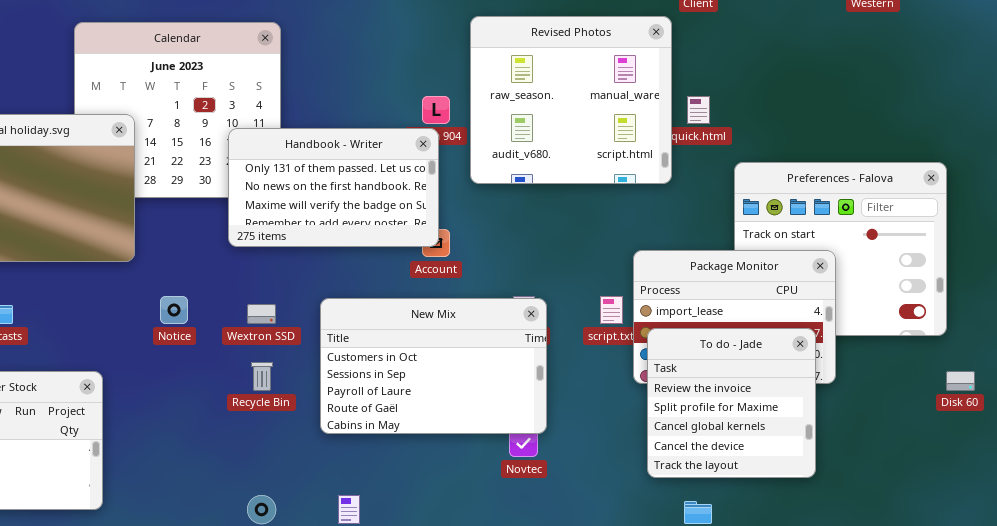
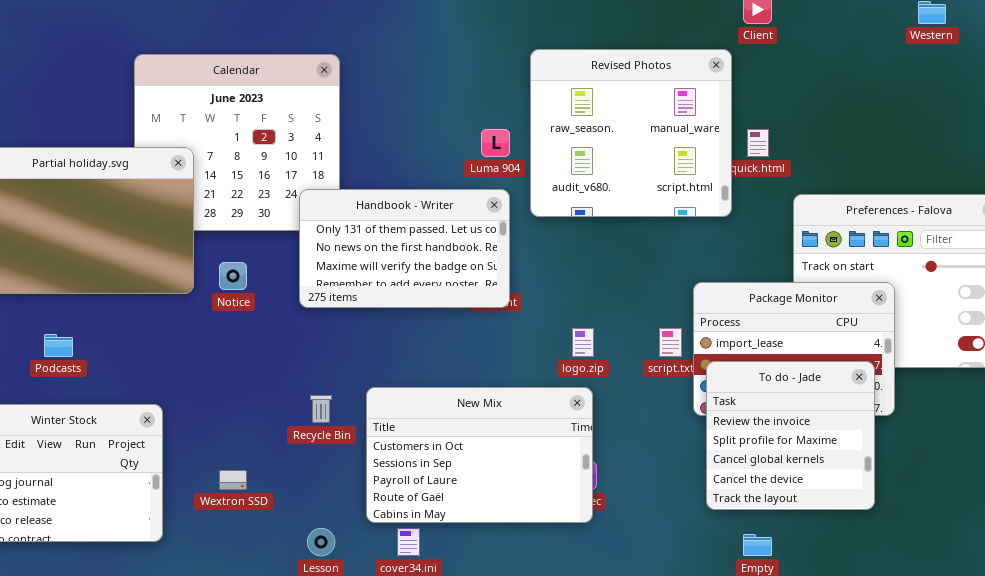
Handbook - Writer: [228,128,439,247] -> [299,189,510,308], moved
Notice: [160,296,188,324] -> [219,262,247,290], moved
New Mix: [320,298,547,434] -> [366,387,593,523], moved
Wextron SSD: [247,304,276,324] -> [219,470,247,490], moved

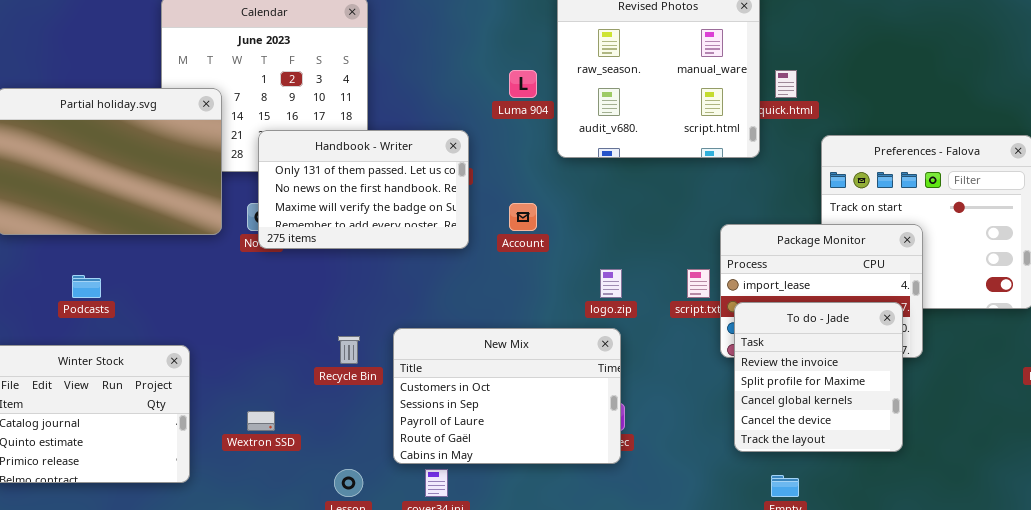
Handbook - Writer: [299,189,510,308] -> [258,130,469,249], moved

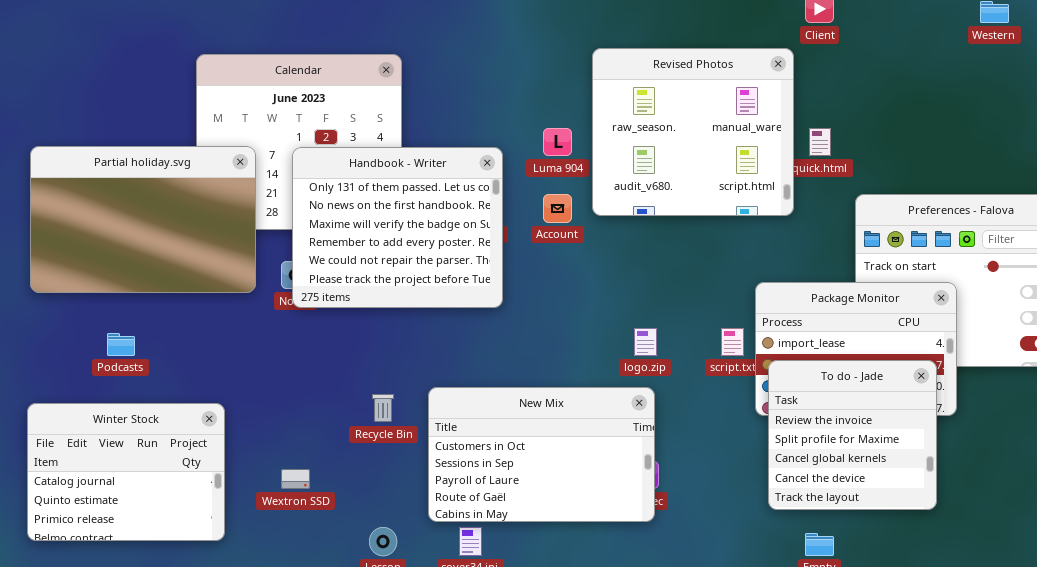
Handbook - Writer: [258,130,469,249] -> [292,147,503,308], resized
Account: [509,203,537,231] -> [543,194,572,223], moved

